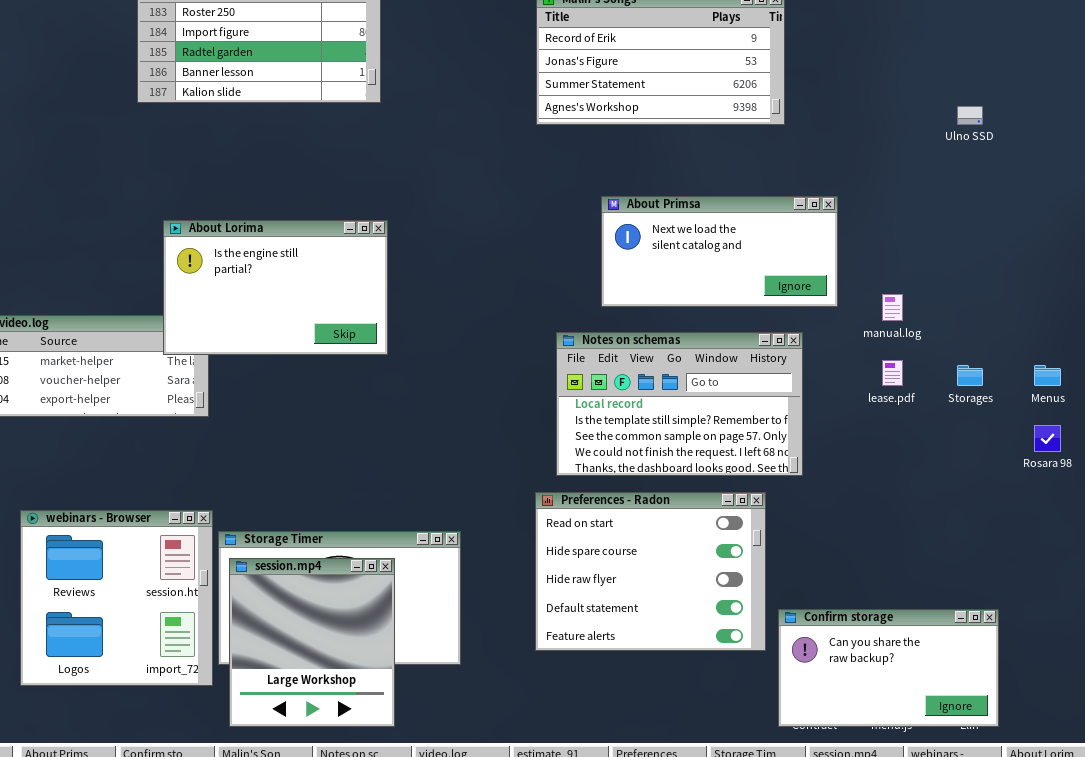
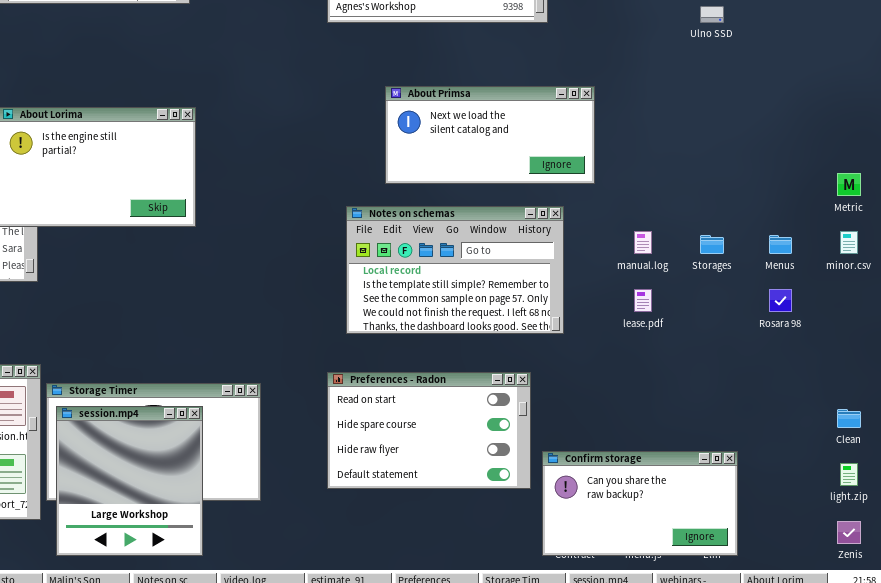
manual.log: [882,294,903,321] -> [634,231,652,254], moved
lease.pdf: [882,360,903,386] -> [634,289,652,312], moved
Preferences - Radon: [535,492,766,651] -> [327,372,531,489], resized

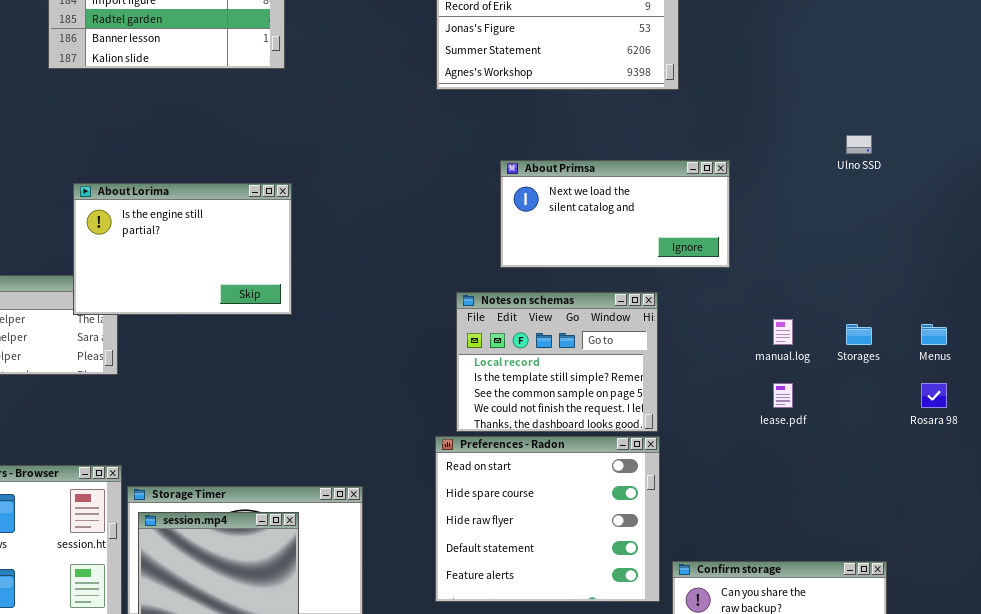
Ulno SSD: [700,6,724,23] -> [846,135,872,154], moved
Notes on schemas: [346,206,564,334] -> [456,292,658,432], resized
Preferences - Radon: [327,372,531,489] -> [435,436,660,602], resized

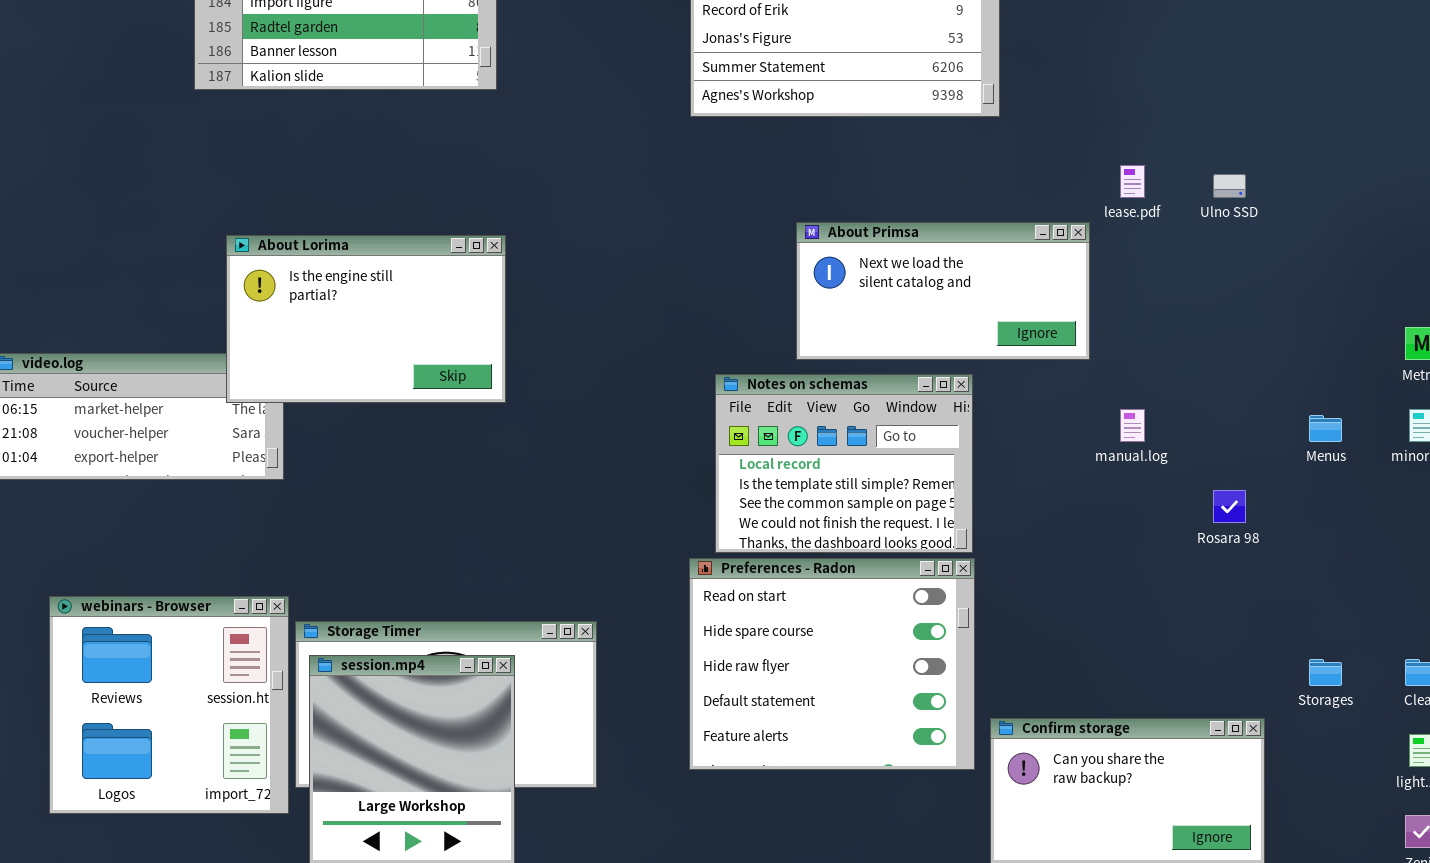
About Primsa: [500,160,730,268] -> [796,222,1090,360], moved
Storages: [846,324,872,345] -> [1309,659,1342,686], moved
lease.pdf: [773,383,793,408] -> [1120,165,1145,198], moved
Rosara 98: [921,383,947,408] -> [1213,490,1246,523], moved

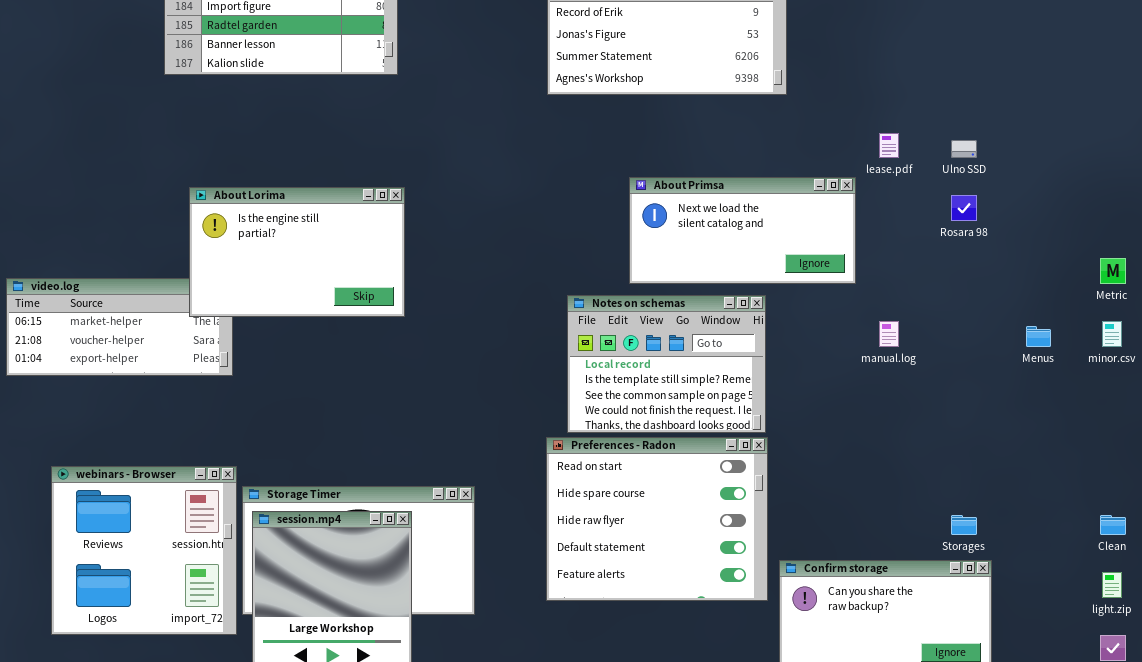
Rosara 98: [1213,490,1246,523] -> [951,195,977,221], moved
Storages: [1309,659,1342,686] -> [951,515,977,535], moved

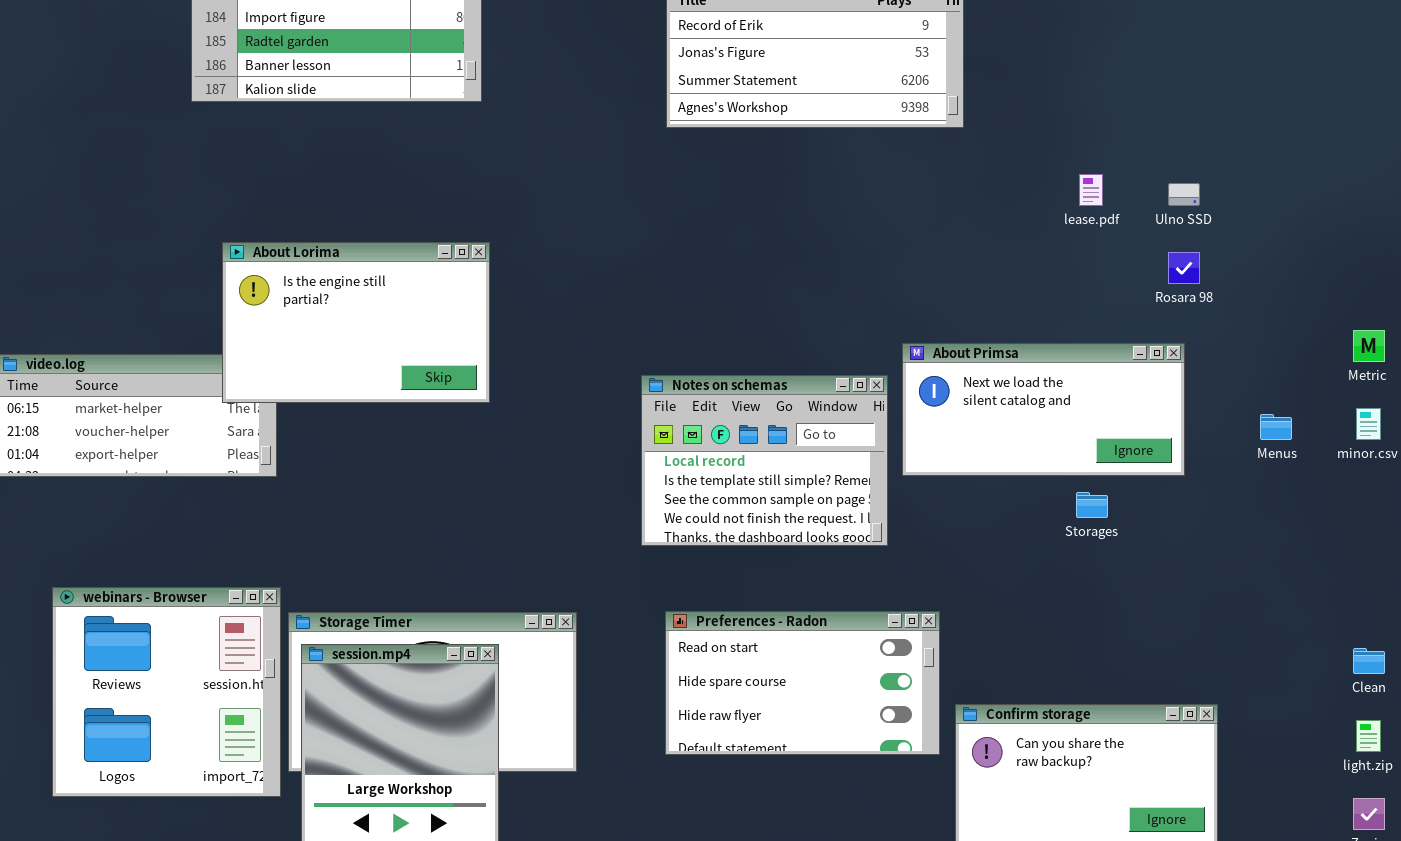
About Primsa: [629,177,856,284] -> [902,343,1185,476], moved
Notes on schemas: [567,295,766,433] -> [641,375,888,546], moved
Preferences - Radon: [546,437,768,601] -> [665,611,940,755], resized
Storages: [951,515,977,535] -> [1076,492,1108,518], moved

